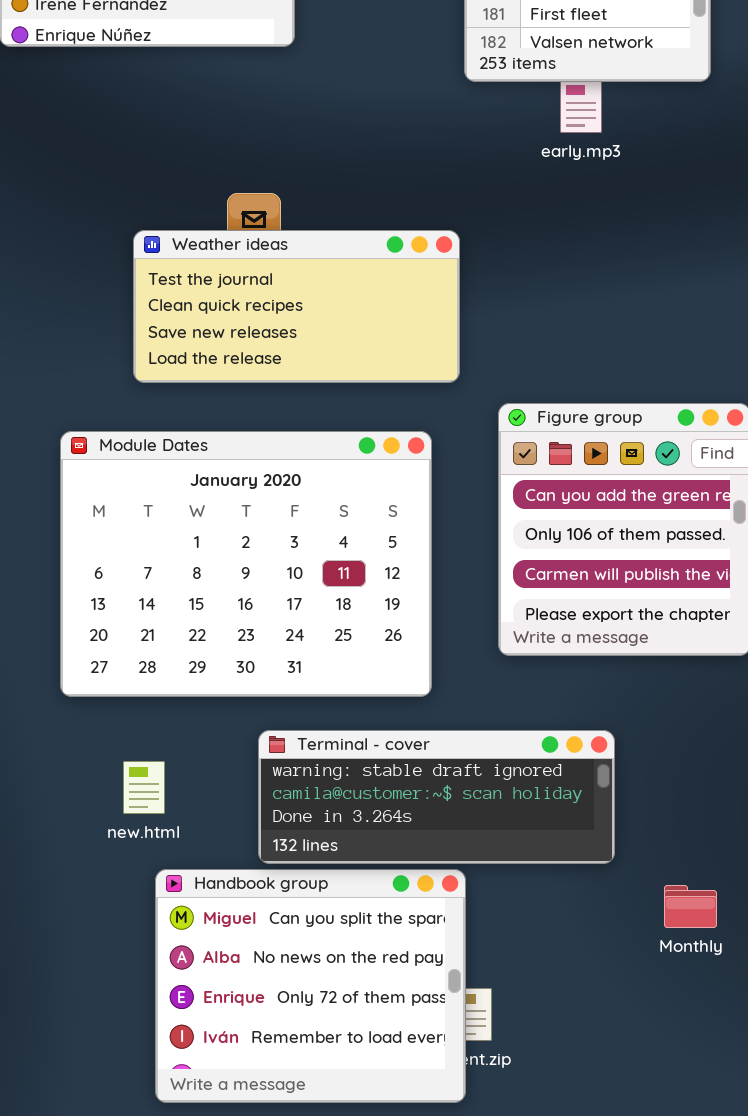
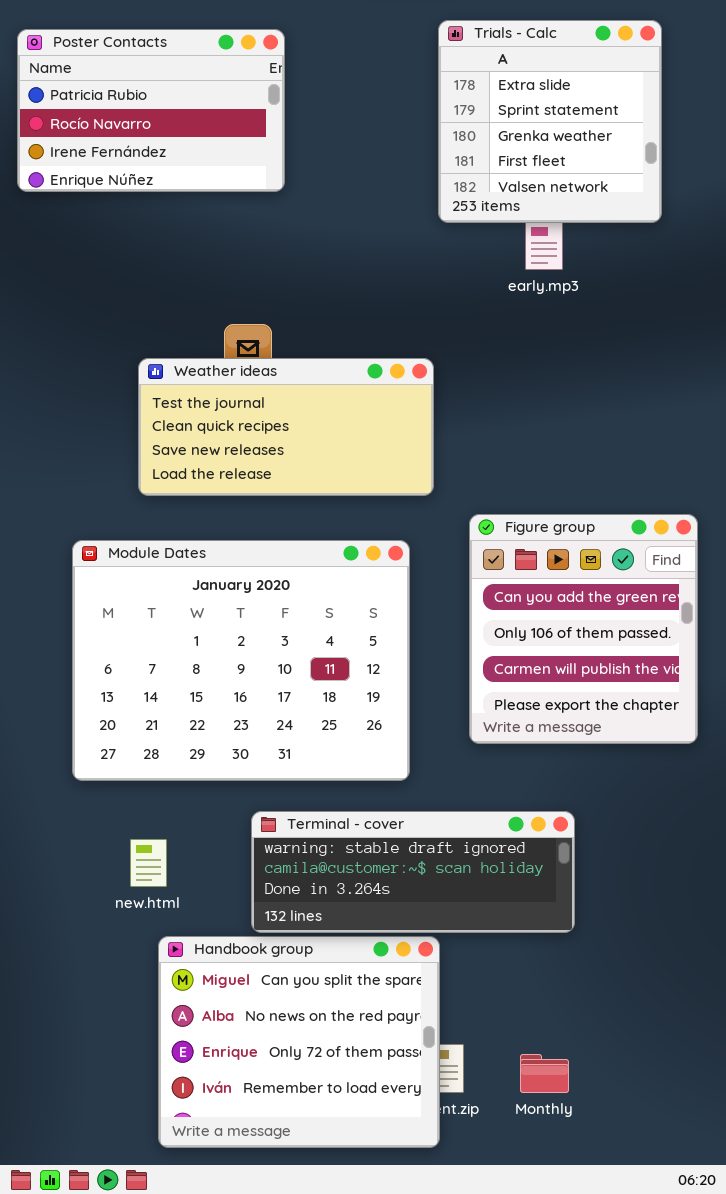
Monthly: [664,885,717,928] -> [520,1054,569,1093], moved

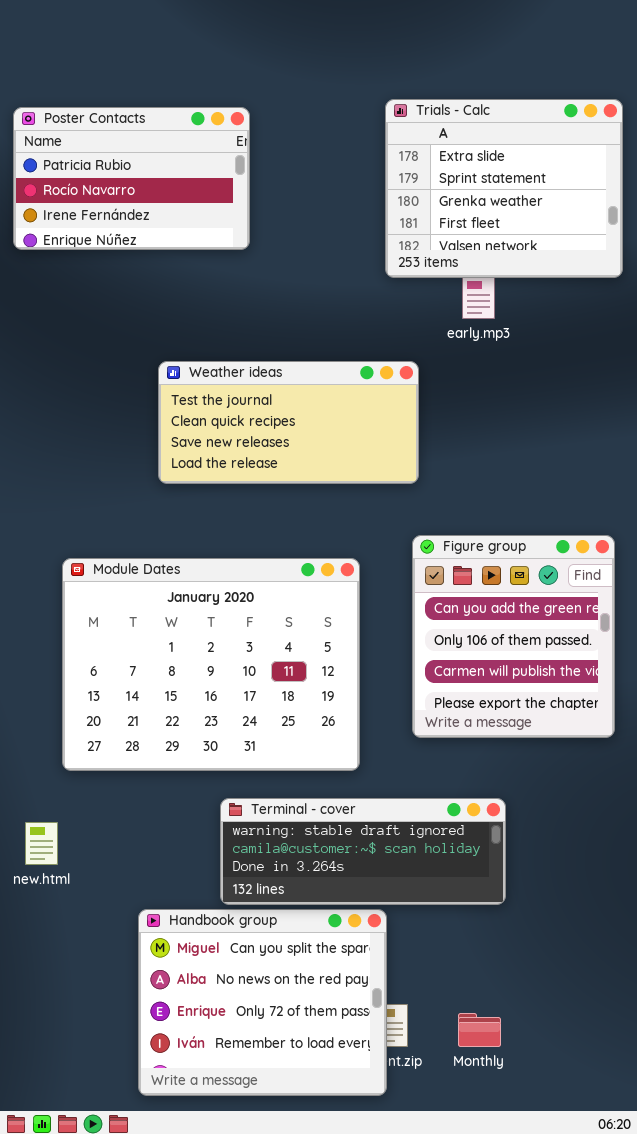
Trials - Calc: [438,20,662,223] -> [385,99,623,278], resized
Weather ideas: [138,358,434,496] -> [158,361,419,484], moved
new.html: [130,839,167,887] -> [25,822,58,865], moved

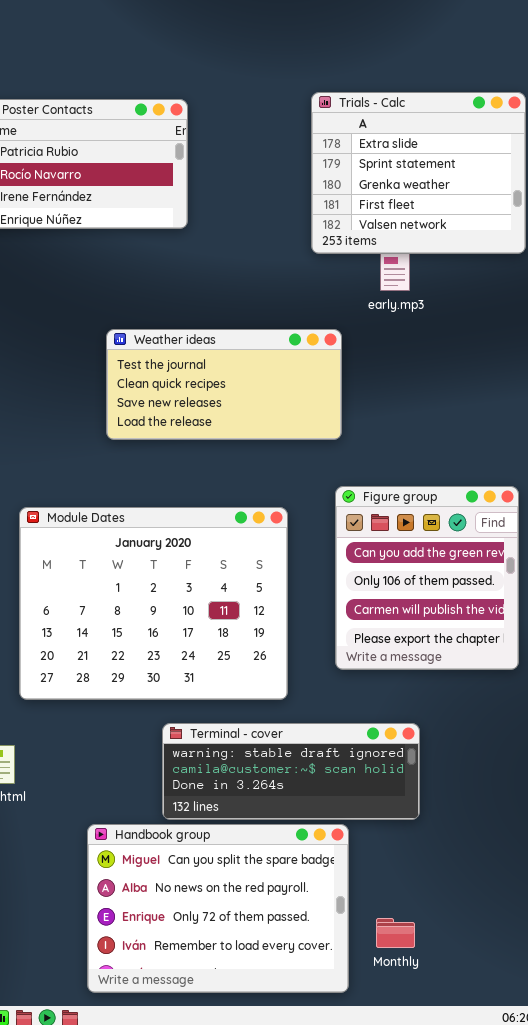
Handbook group: [138,909,387,1096] -> [87,824,349,993], resized

